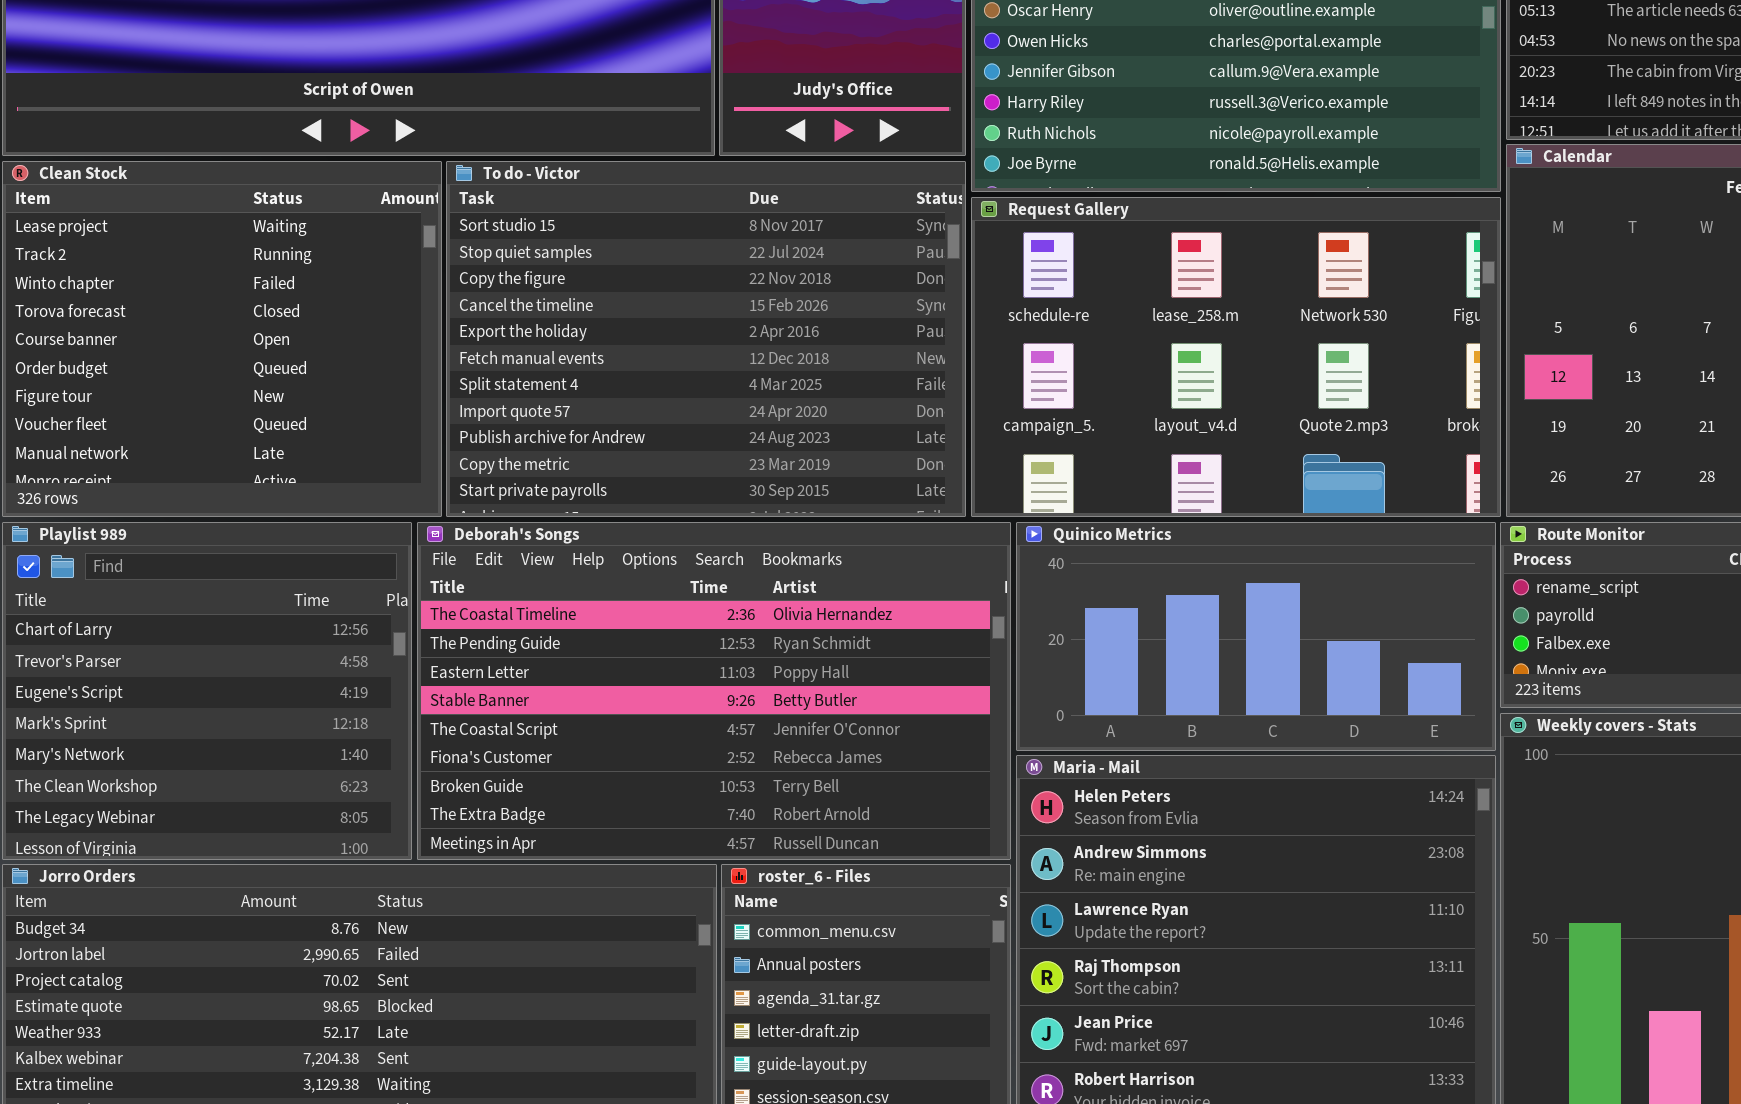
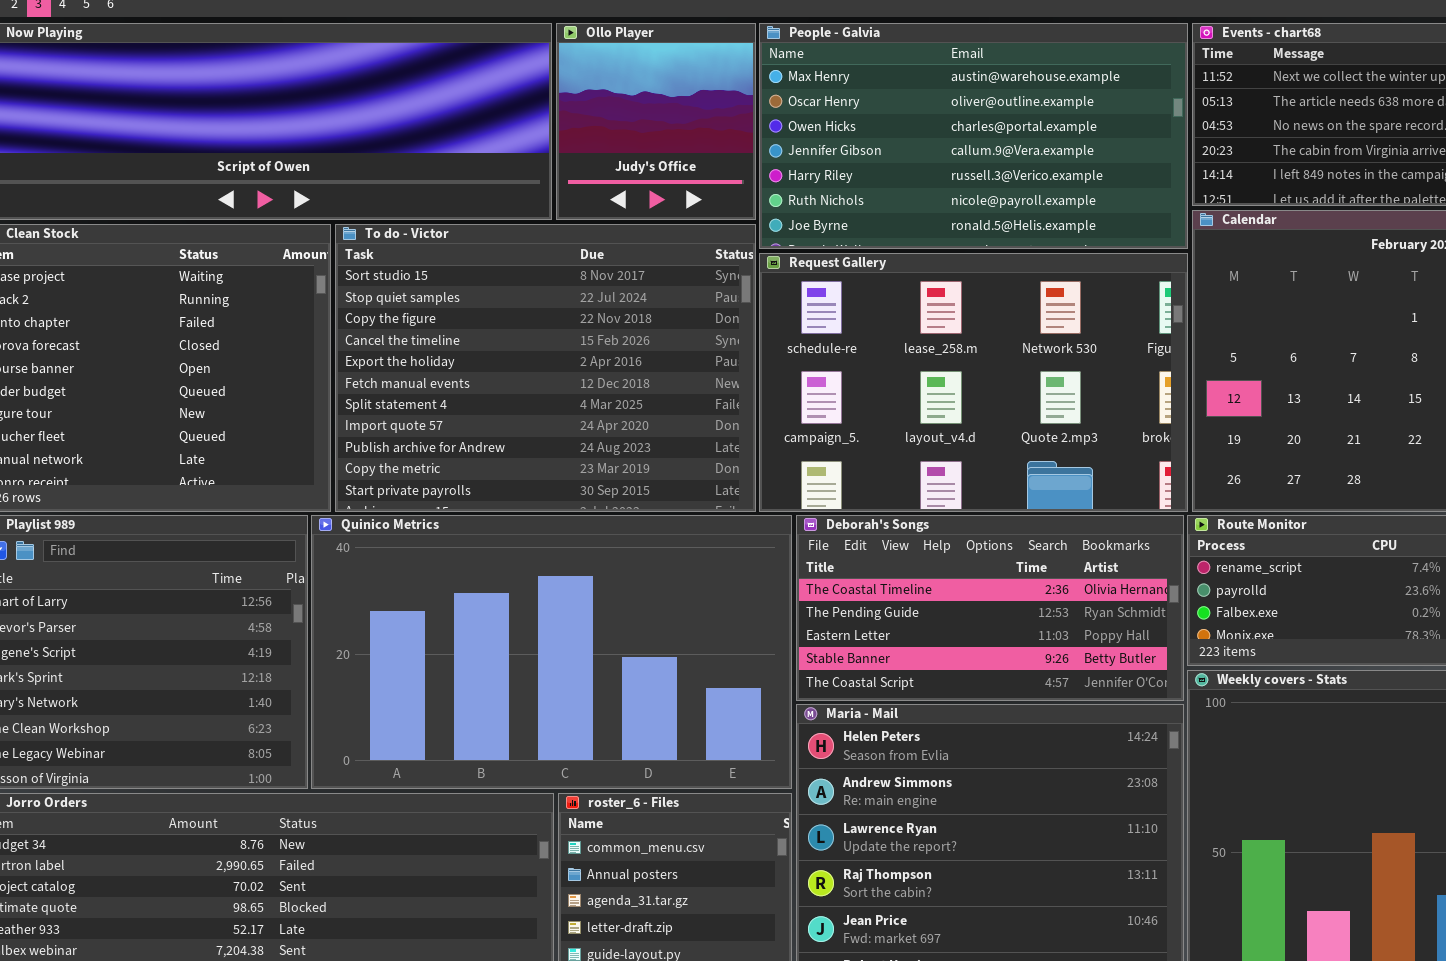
Deborah's Songs: [417,522,1011,860] -> [796,515,1184,701], moved, resized
Quinico Metrics: [1016,522,1496,751] -> [311,515,792,789], moved, resized

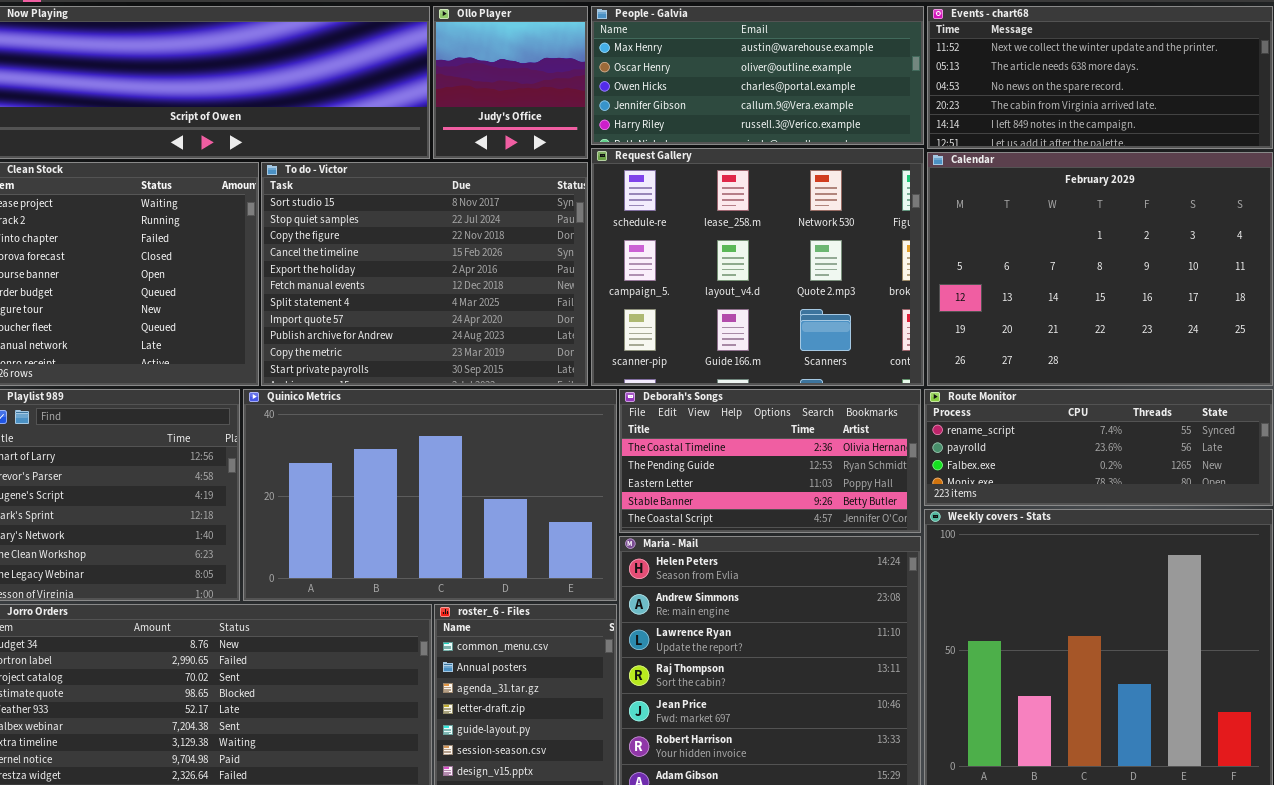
People - Galvia: [759,23,1188,249] -> [591,6,924,145], resized
Request Gallery: [759,253,1188,512] -> [591,148,924,386], resized

